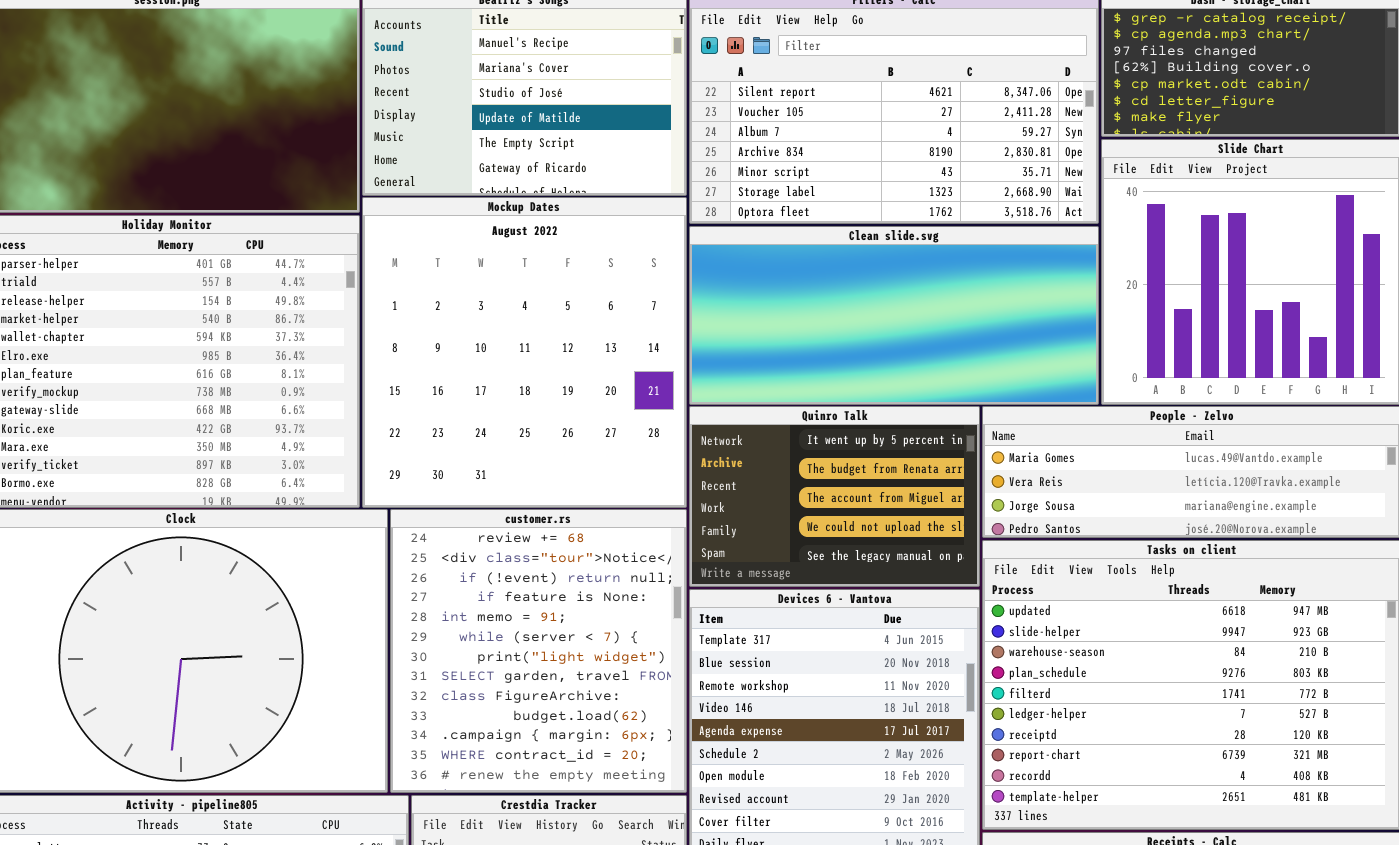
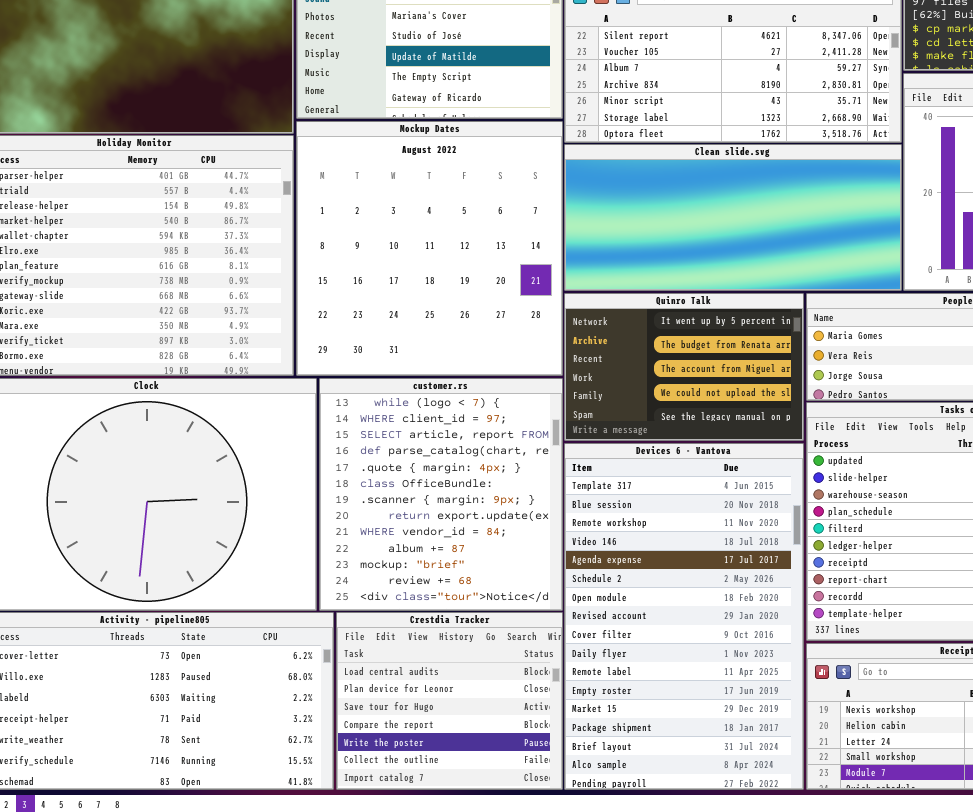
customer.rs: [390,509,687,793] -> [319,378,563,611], scrolled up 11 rows

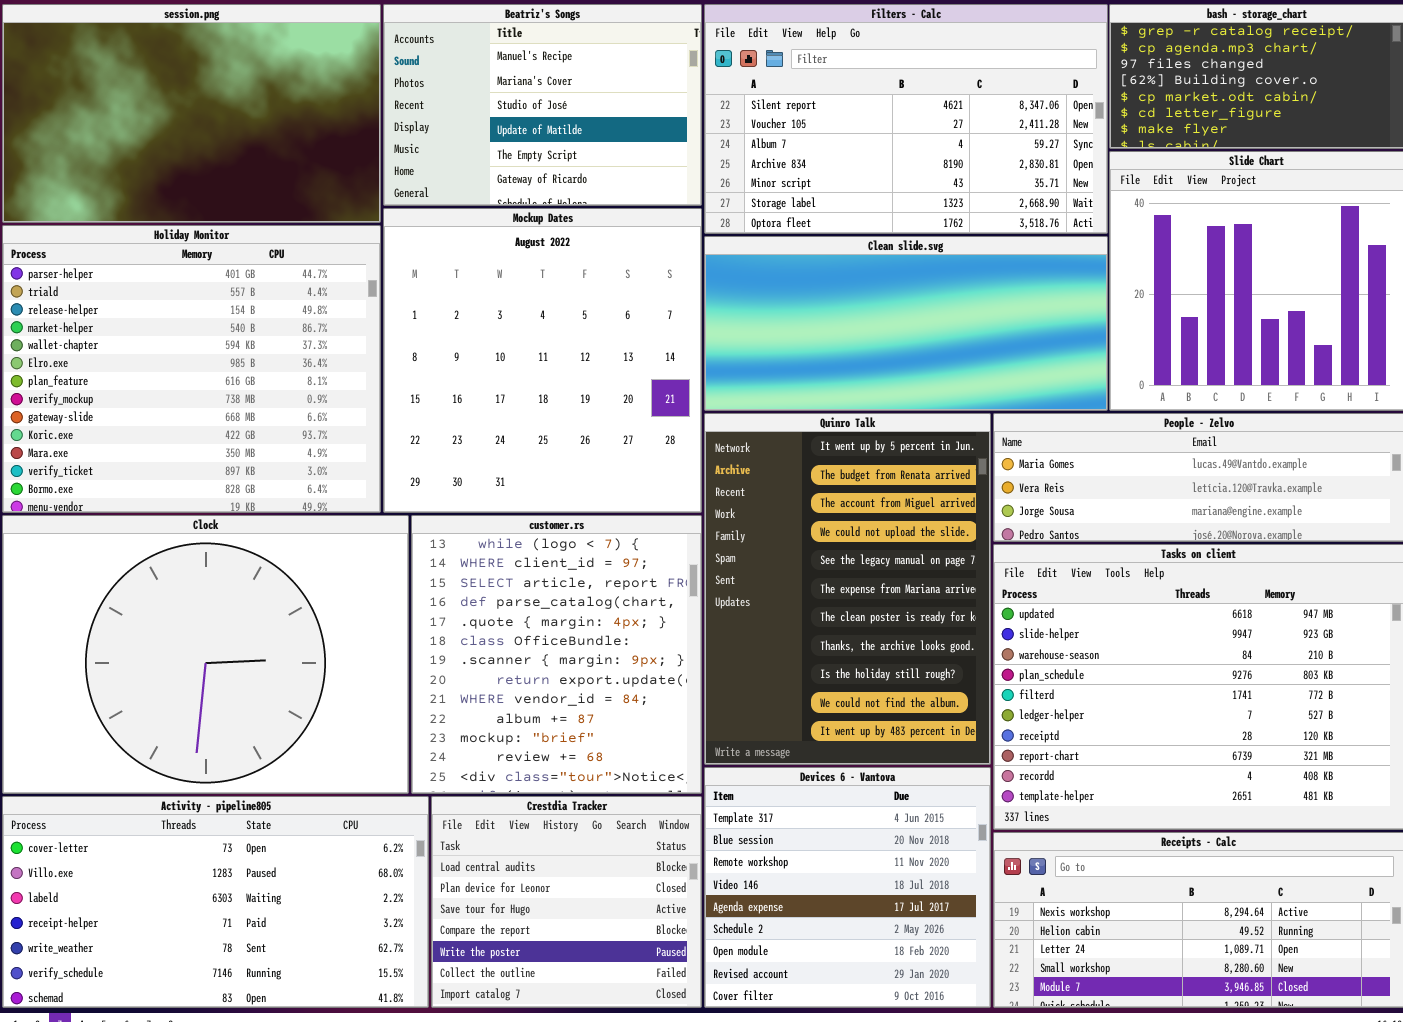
Quinro Talk: [564,293,804,441] -> [704,413,991,765], resized
Devices 6 - Vantova: [564,443,804,790] -> [704,767,991,1008], resized

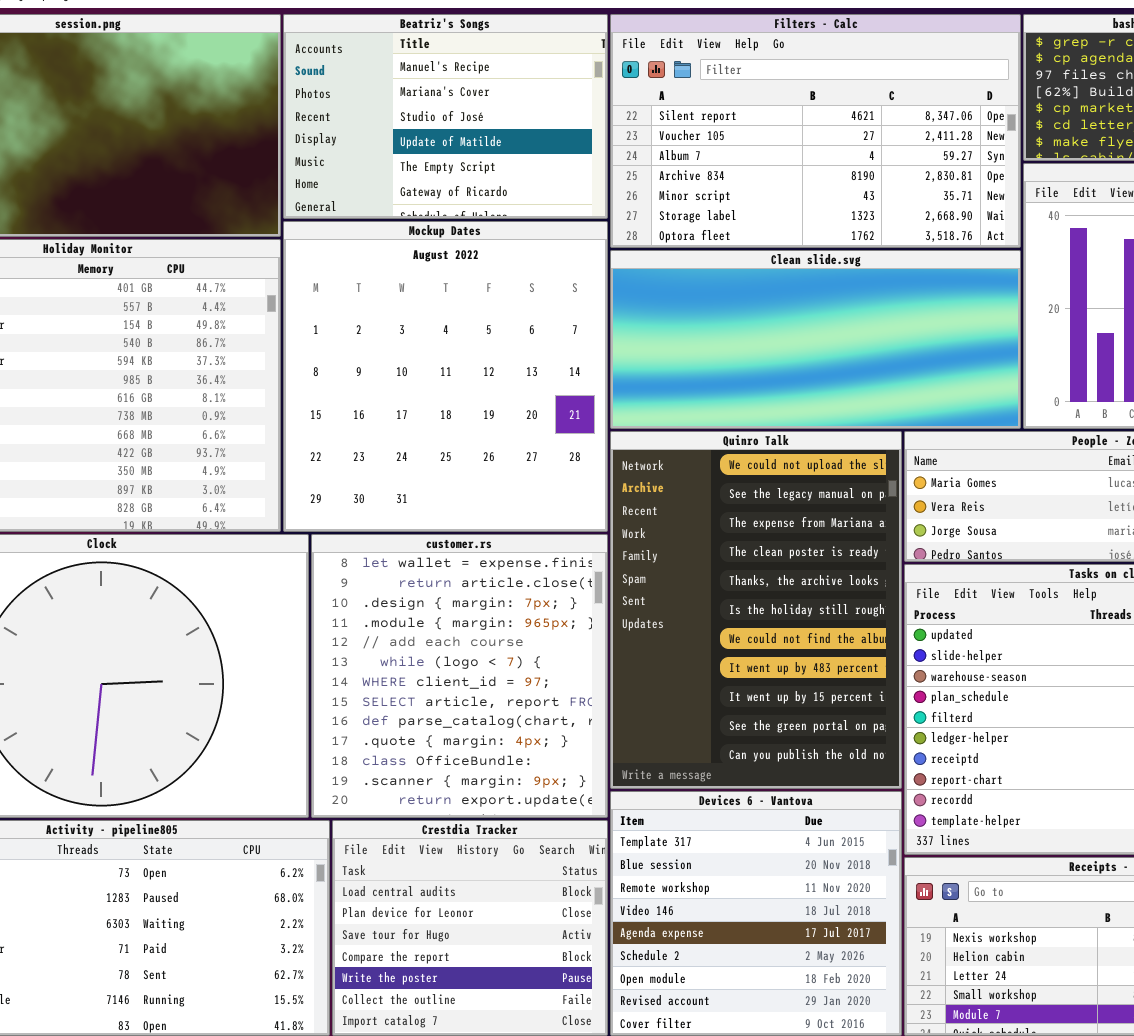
Quinro Talk: [704,413,991,765] -> [610,431,902,789], scrolled down 3 rows
customer.rs: [411,515,702,794] -> [311,534,608,818], scrolled up 5 rows

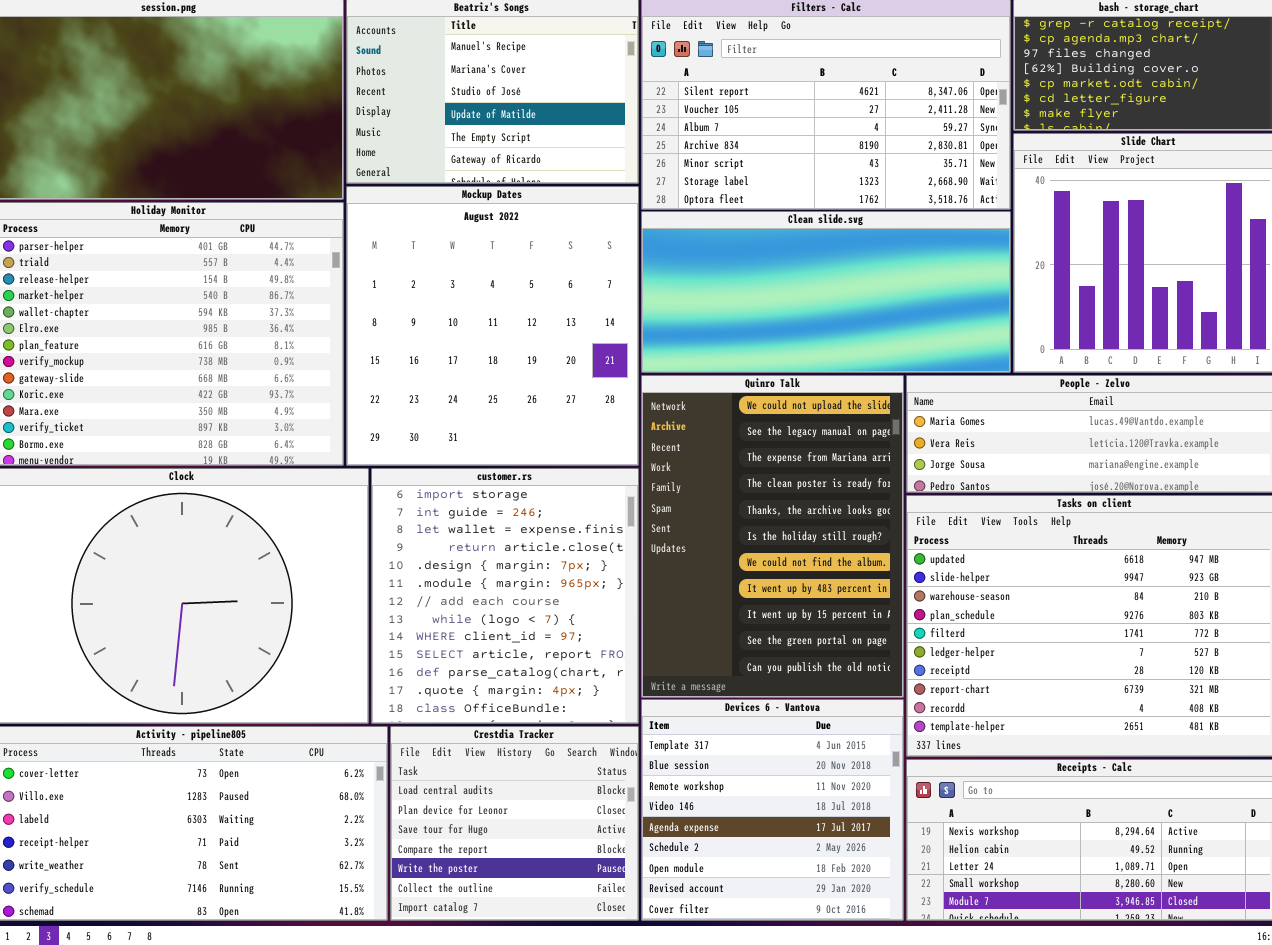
customer.rs: [311,534,608,818] -> [371,468,639,724], scrolled up 2 rows

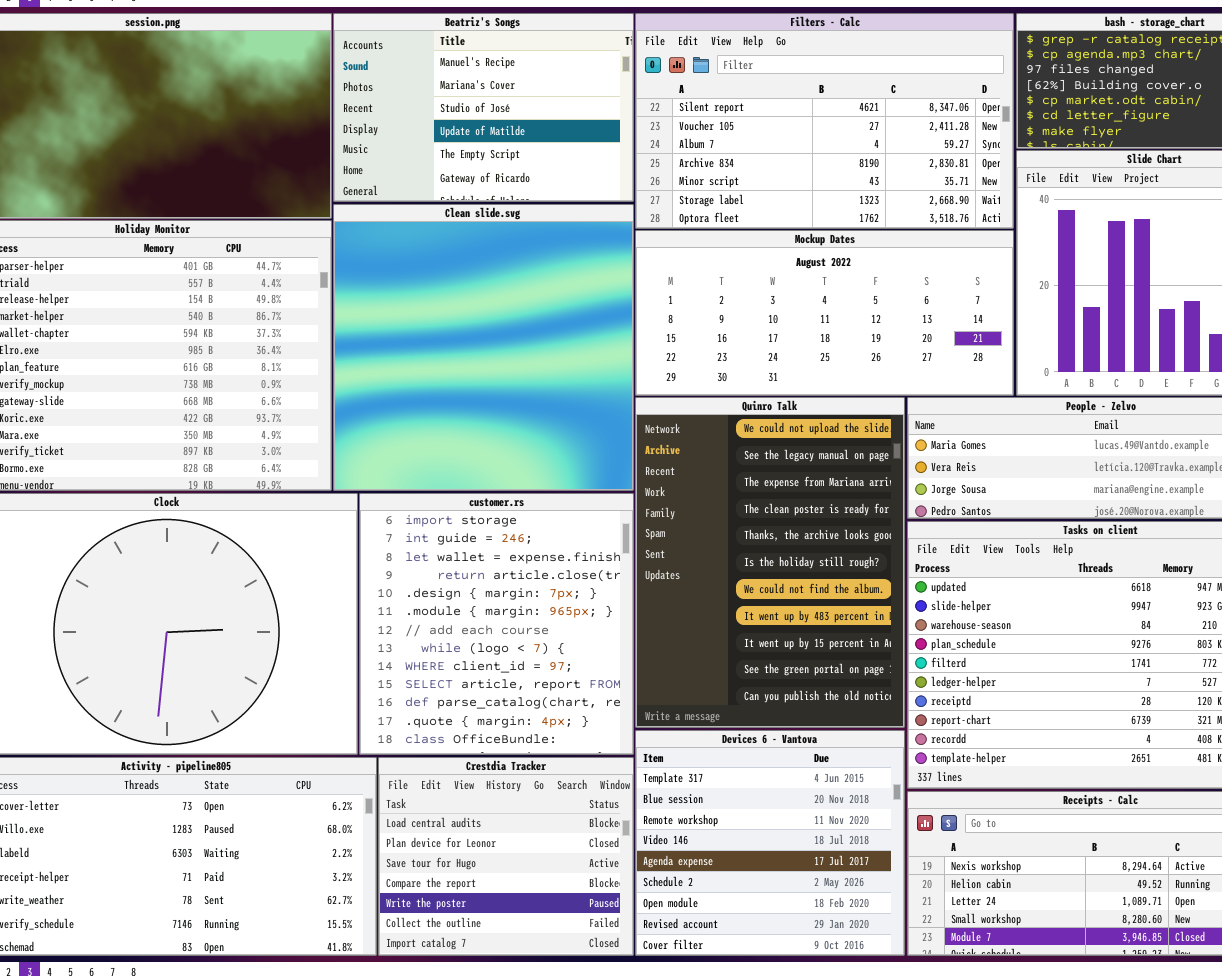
Mockup Dates: [346,186,639,466] -> [635,230,1014,396], moved, resized
Clean slide.svg: [641,211,1011,373] -> [333,204,634,491], moved, resized

